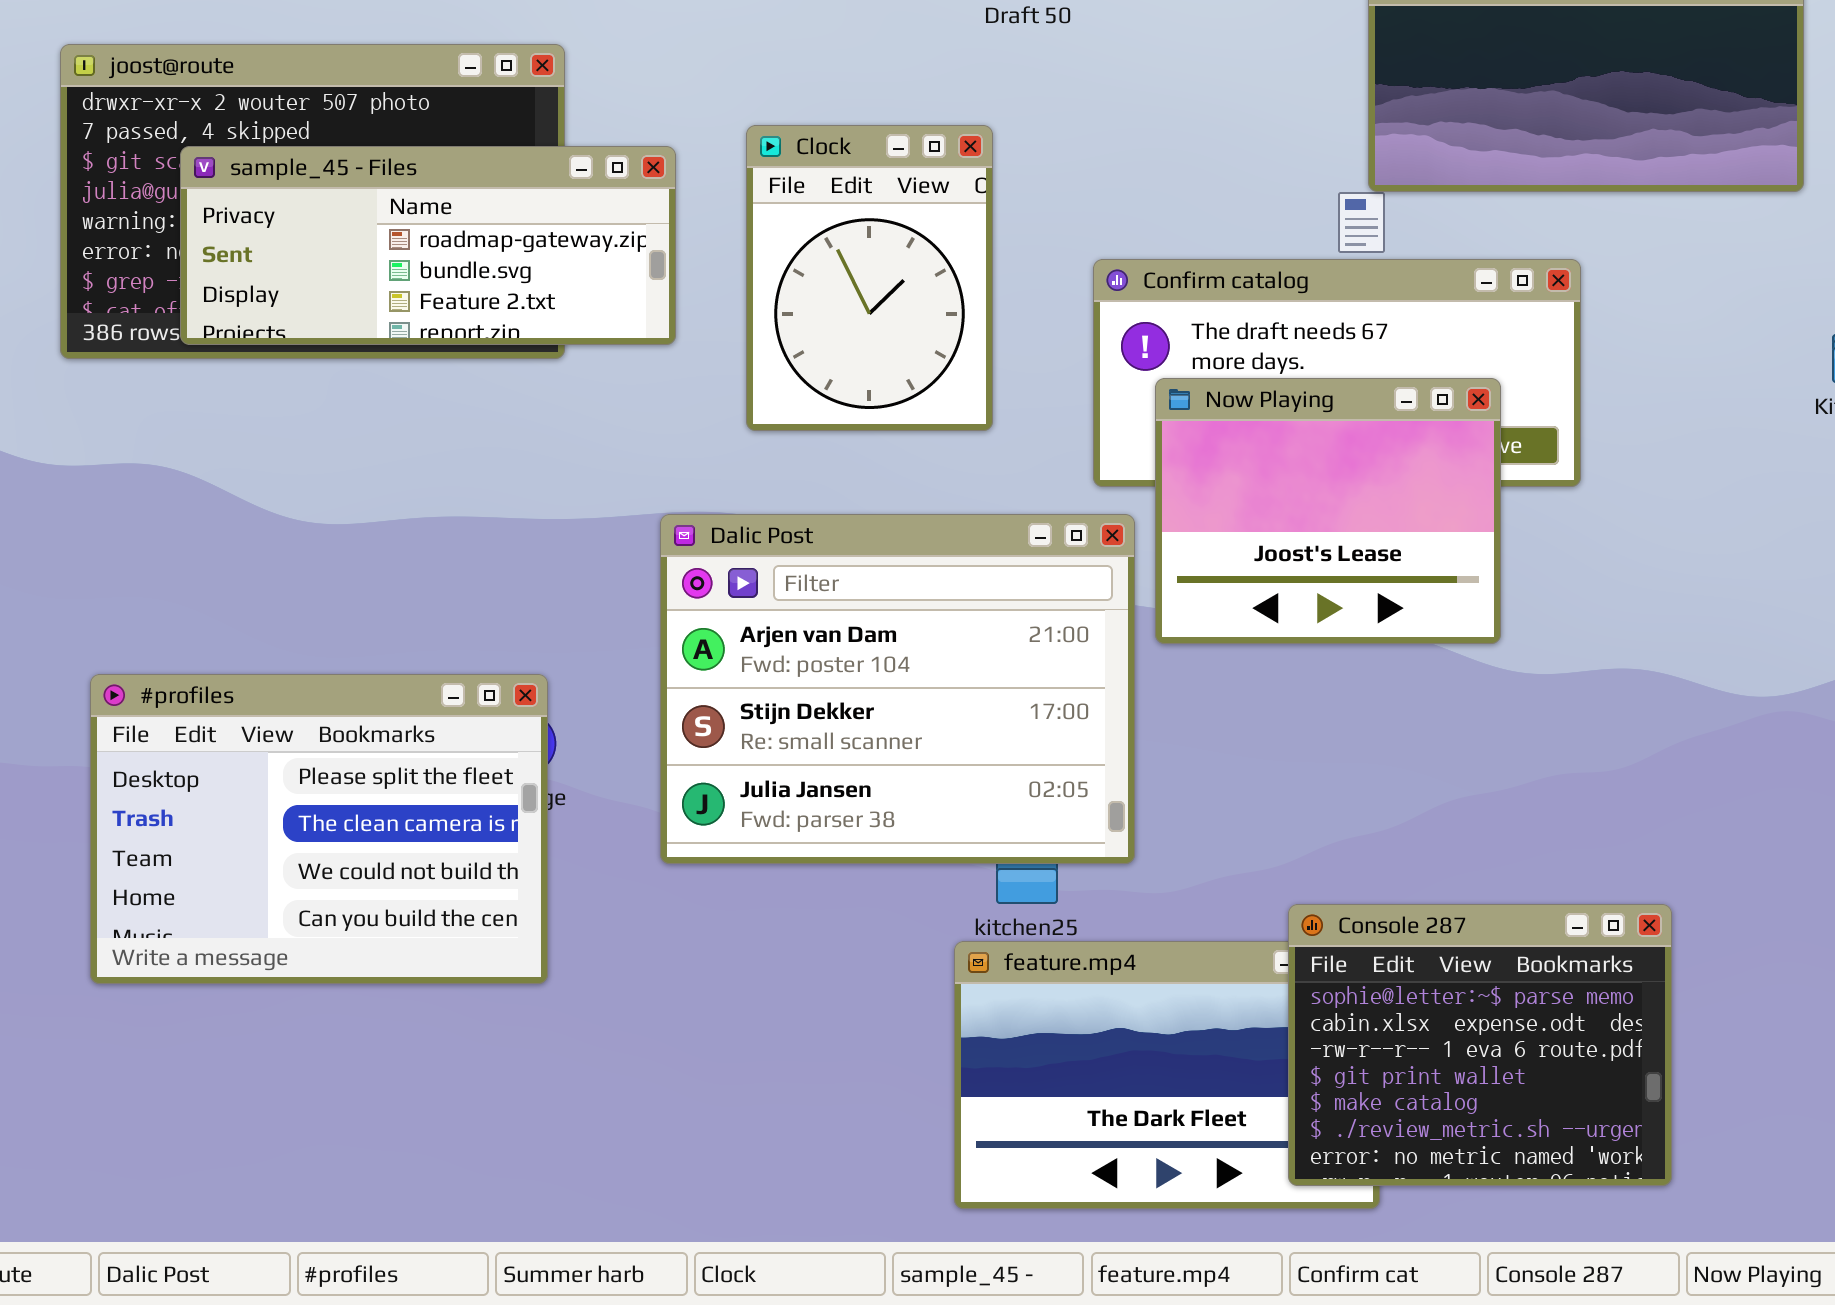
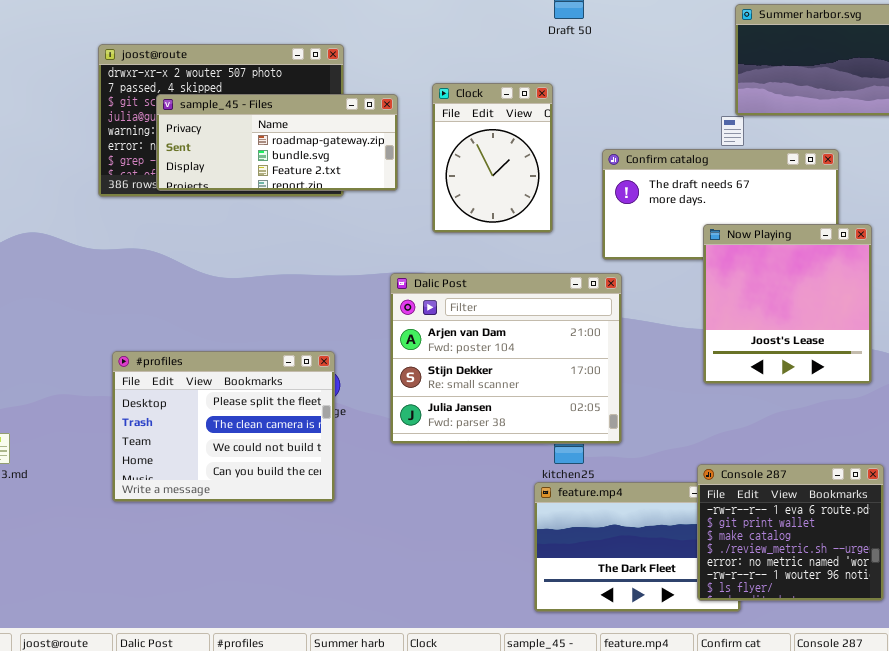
Now Playing: [1155,378,1501,644] -> [703,224,872,384], moved, resized
Console 287: [1288,904,1672,1186] -> [697,464,884,601], scrolled down 2 rows

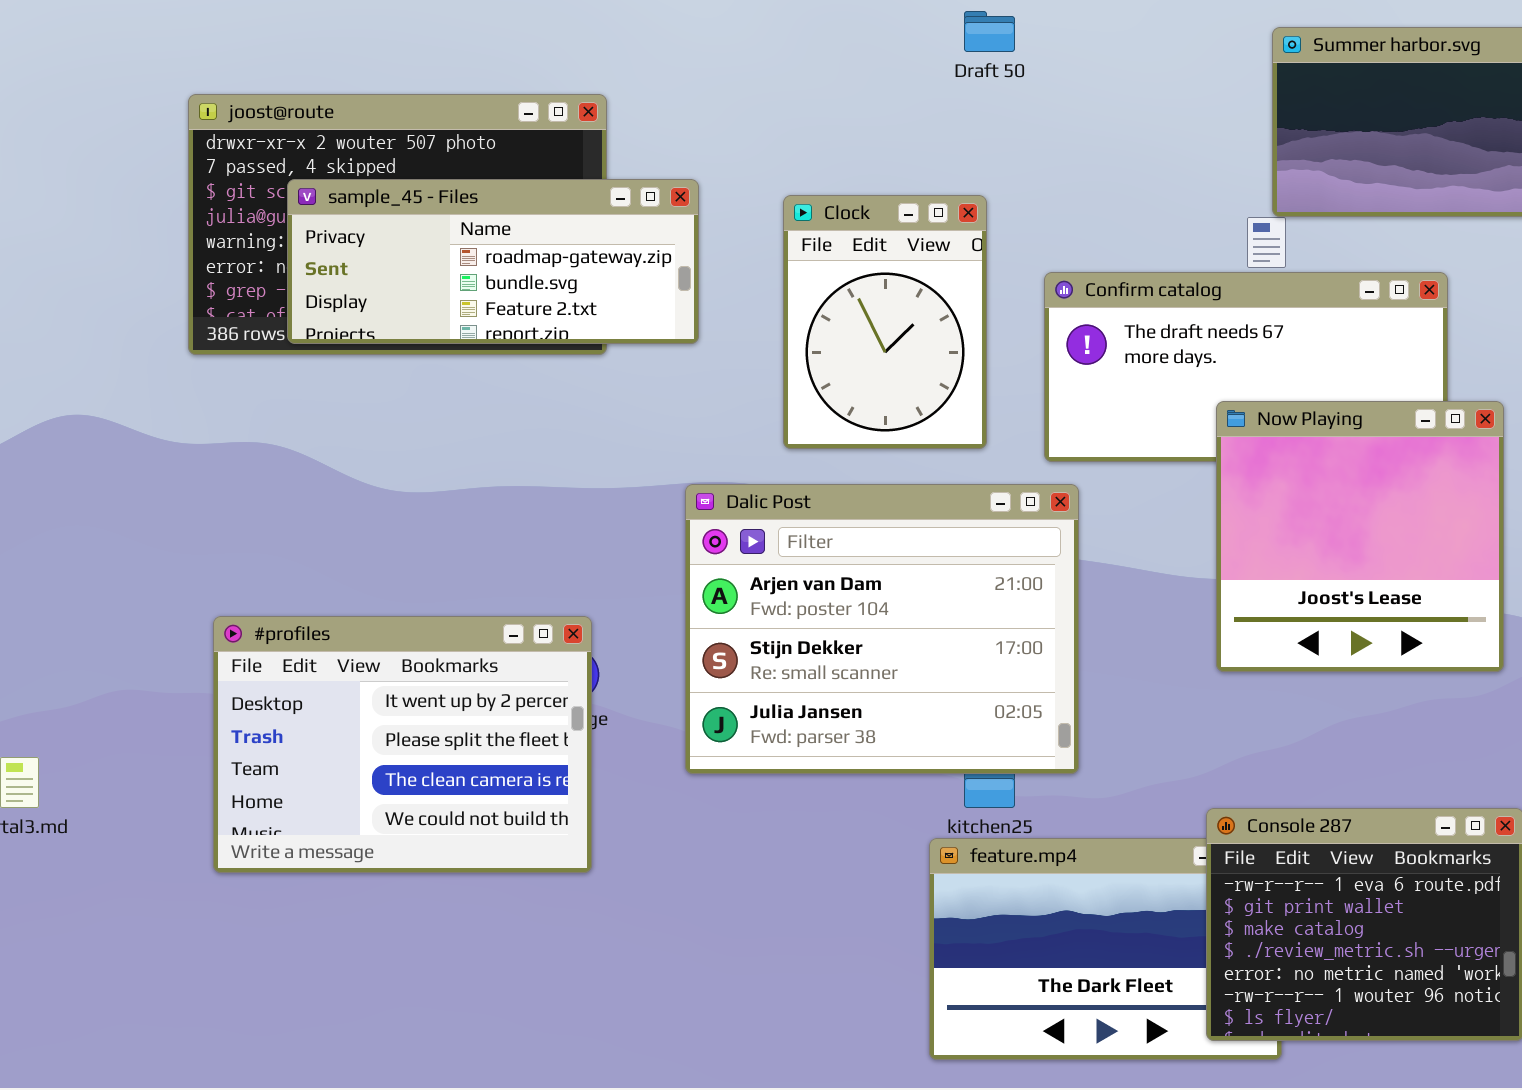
Clock: [432,83,553,233] -> [783,195,987,449], moved
#profiles: [112,351,335,502] -> [213,616,592,873], scrolled up 1 row

